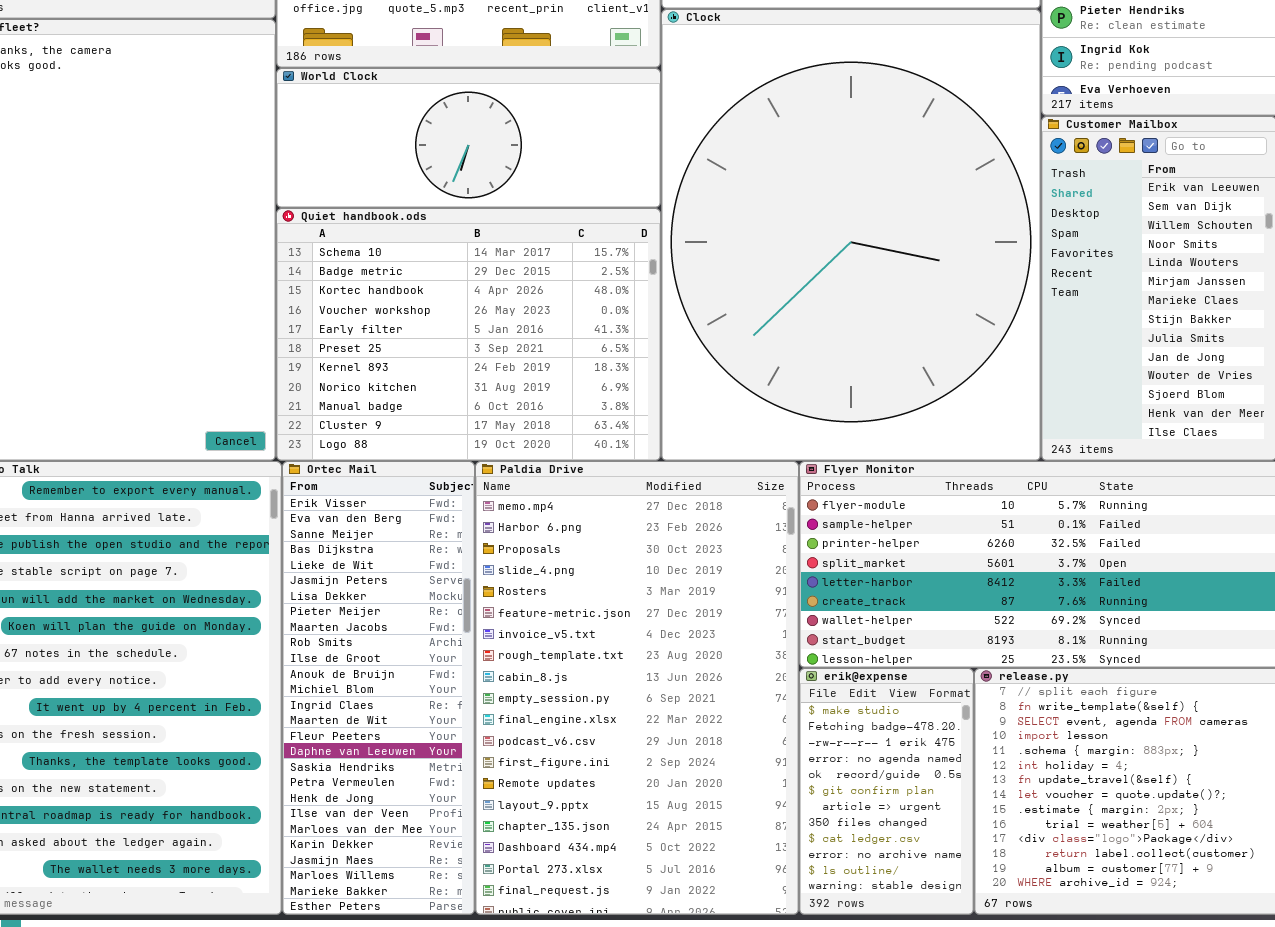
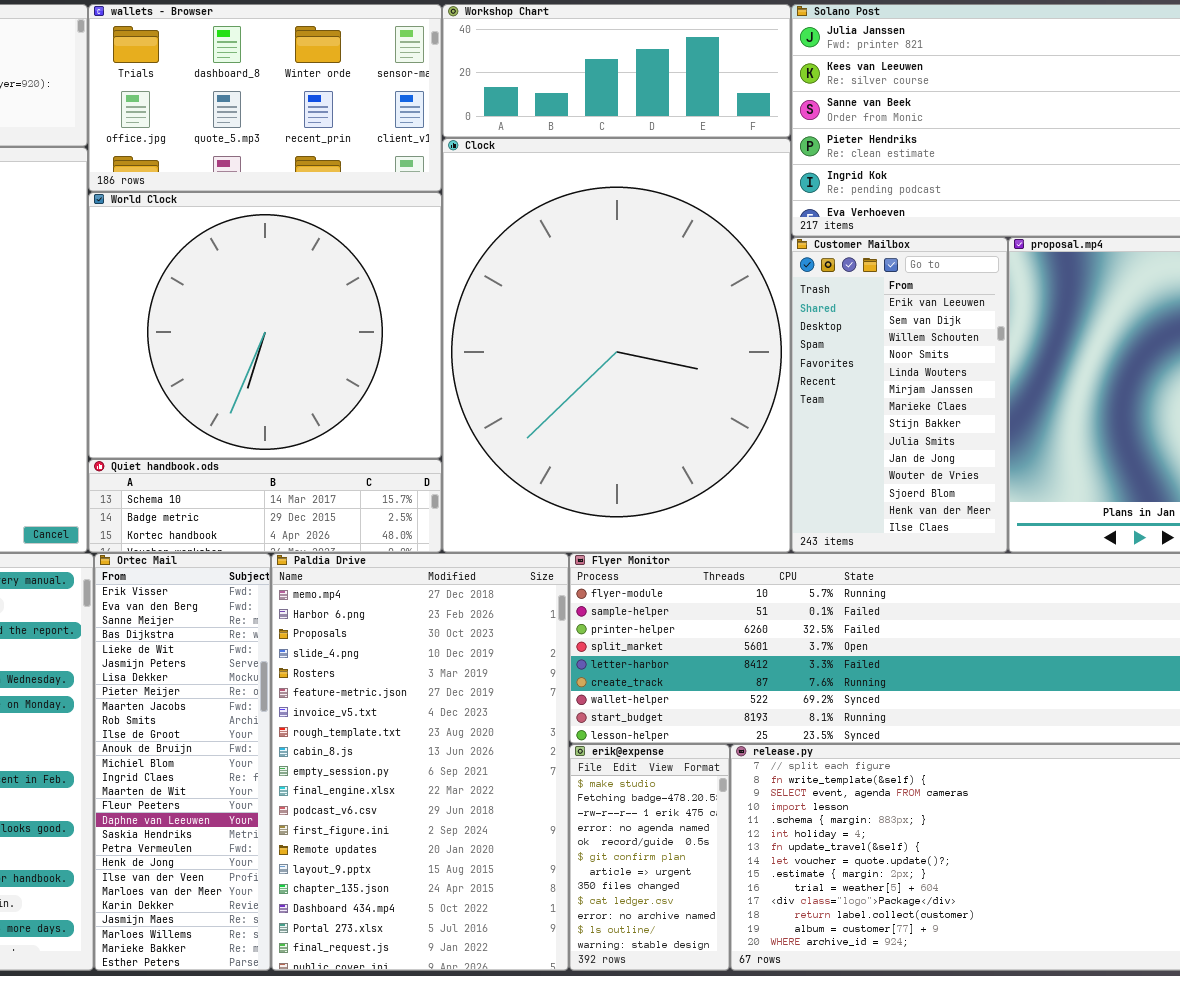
World Clock: [276,68,661,208] -> [88,192,442,459], resized
Quiet handbook.ods: [276,208,661,461] -> [88,459,442,553], resized

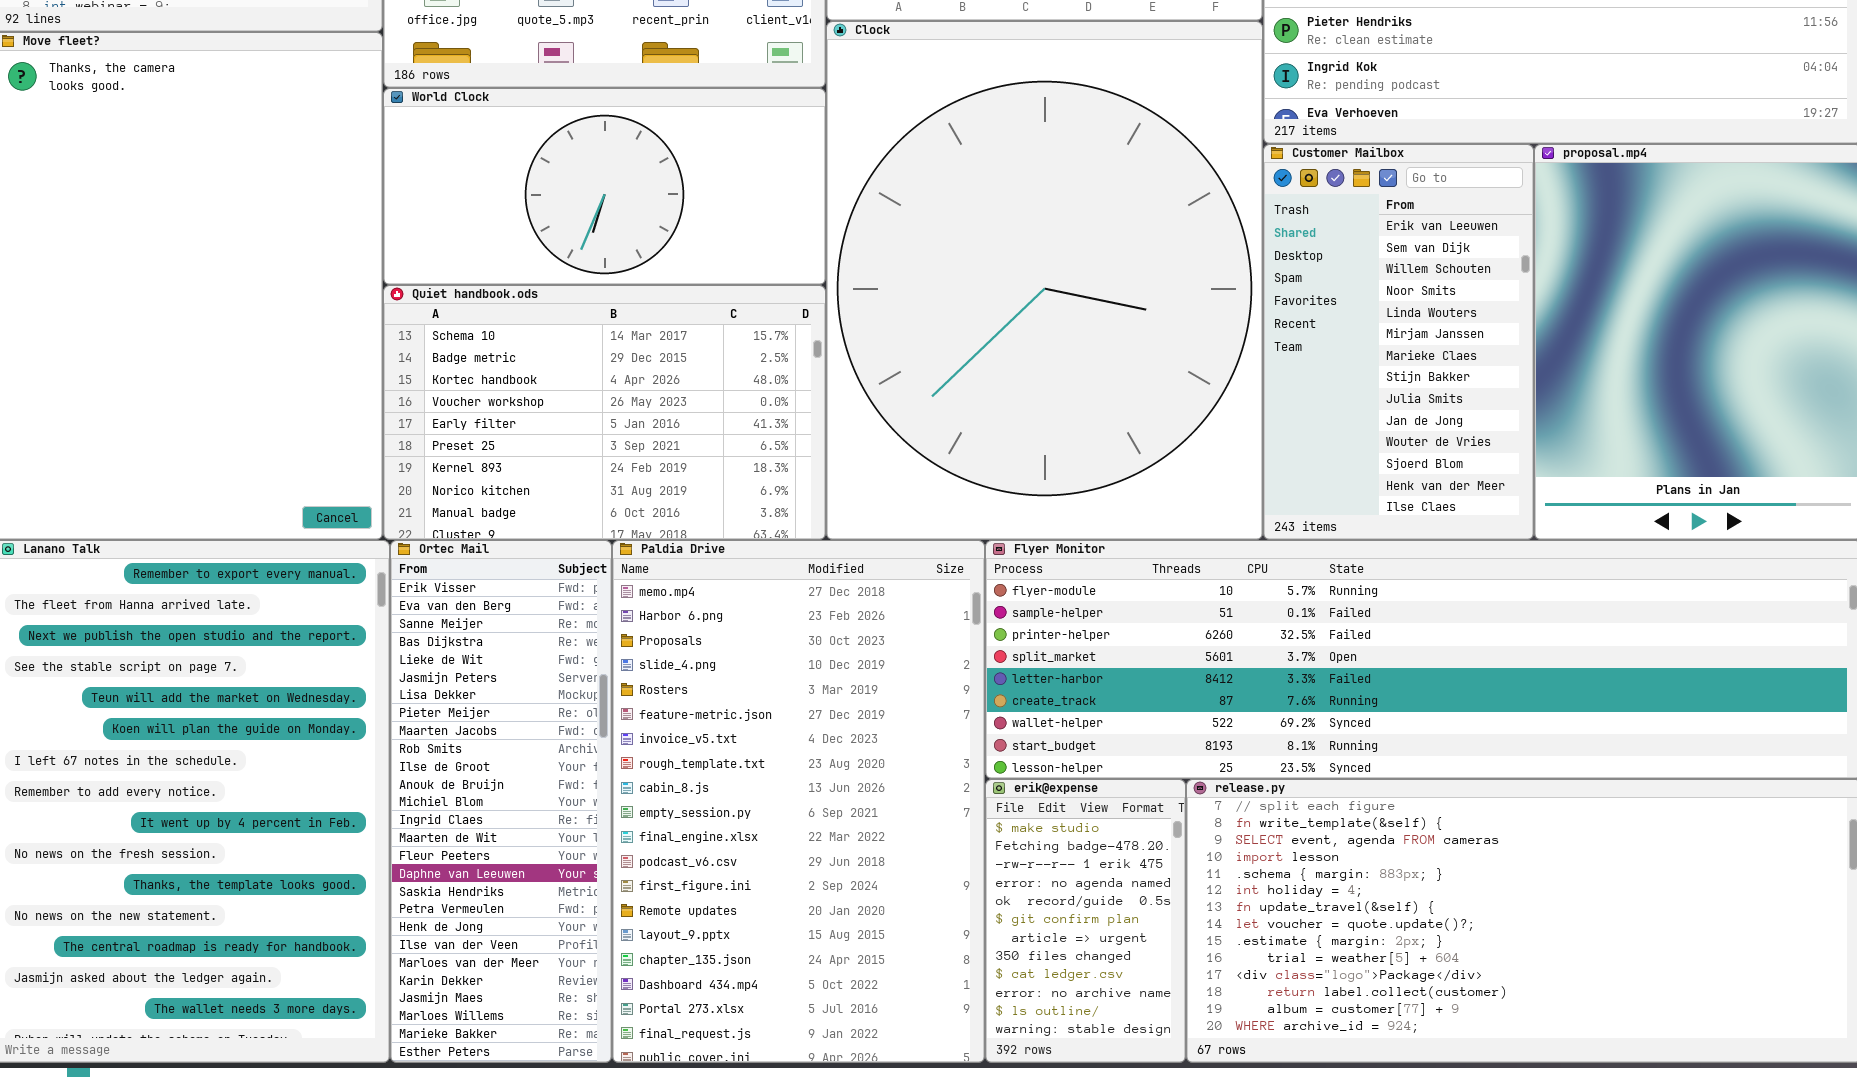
World Clock: [88,192,442,459] -> [383,88,826,285], resized
Quiet handbook.ods: [88,459,442,553] -> [383,285,826,540], resized

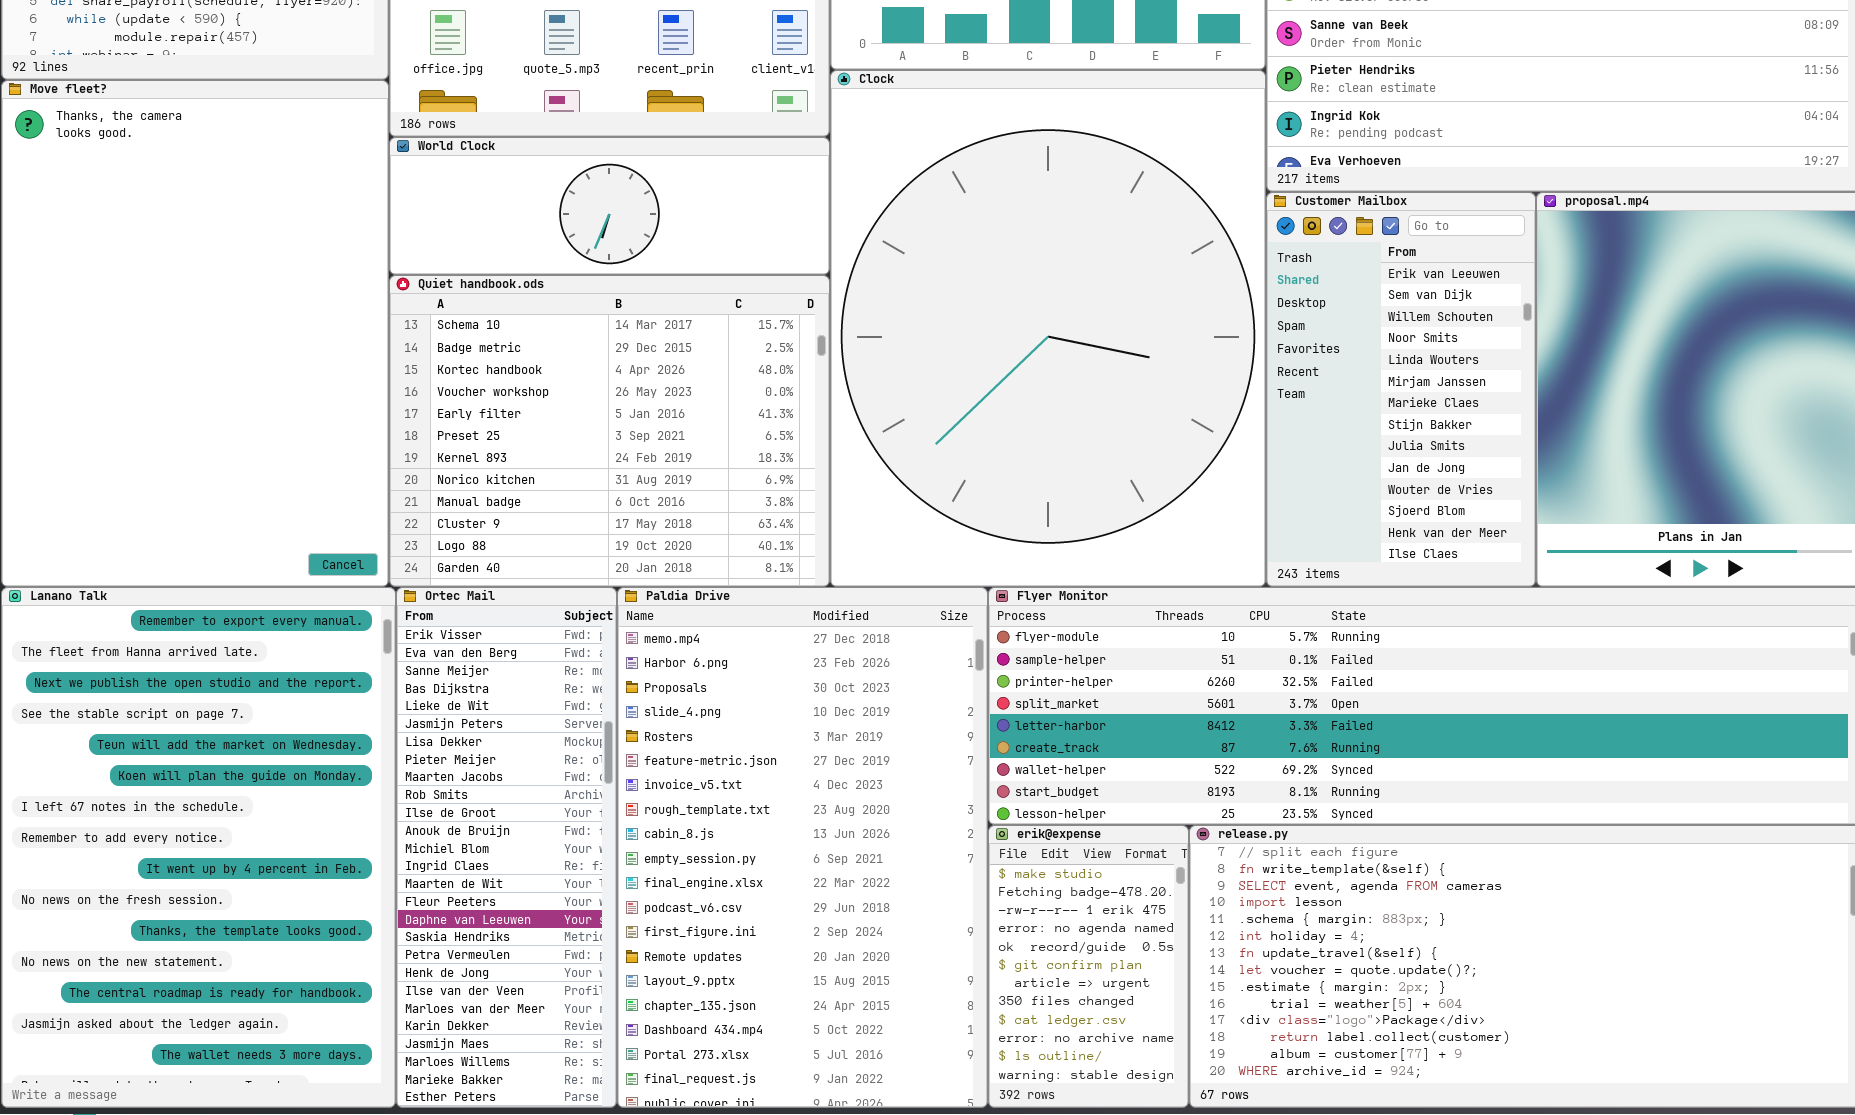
World Clock: [383,88,826,285] -> [389,137,830,275], resized
Quiet handbook.ods: [383,285,826,540] -> [389,275,830,587], resized

